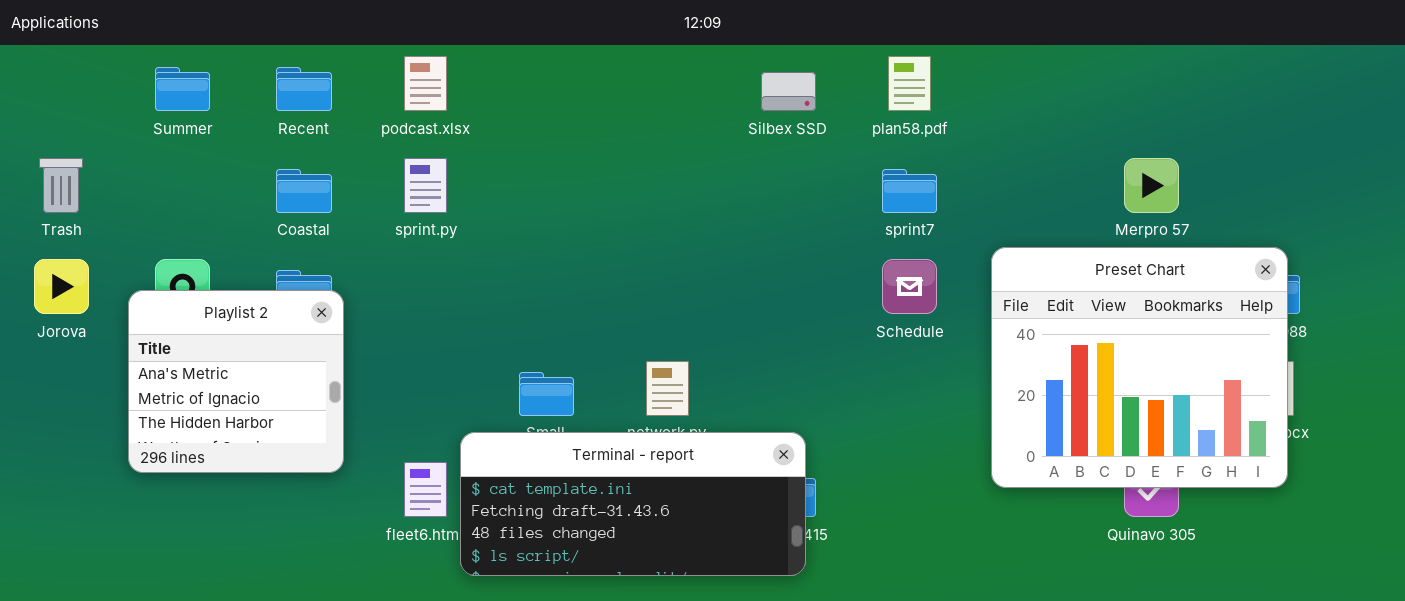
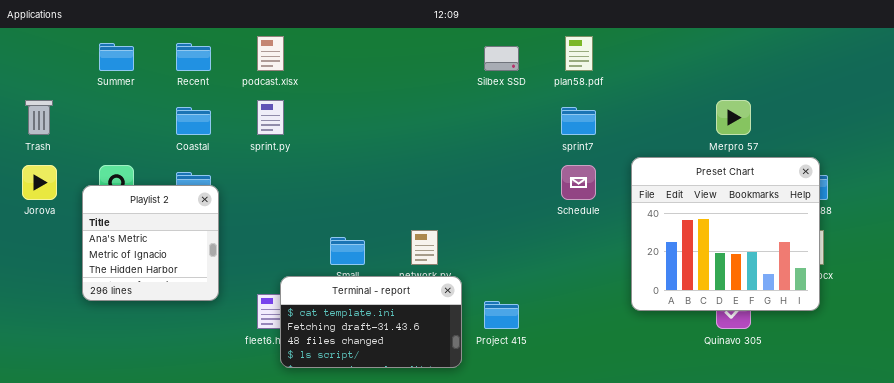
Terminal - report: [460,432,806,576] -> [280,276,462,368], moved, resized

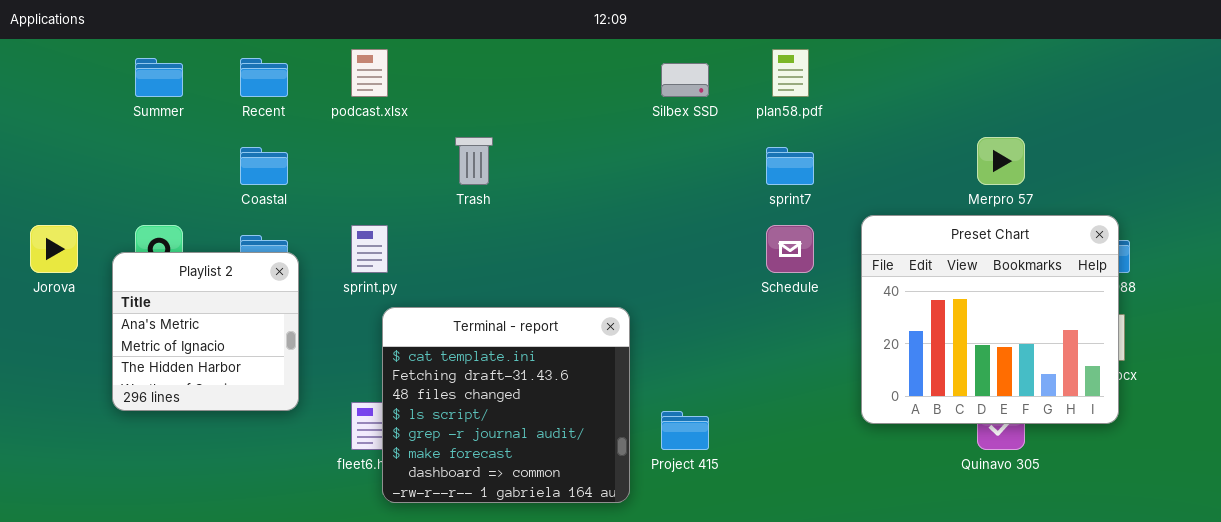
Trash: [25,100,53,135] -> [455,137,493,185], moved
sprint.py: [257,100,284,135] -> [351,225,388,273], moved
Terminal - report: [280,276,462,368] -> [382,307,630,503], resized

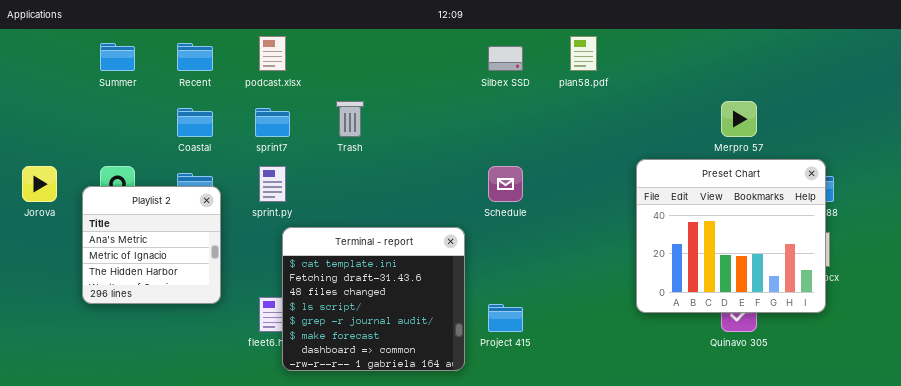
sprint7: [766,147,814,185] -> [255,108,290,137], moved
Schedule: [766,225,814,273] -> [488,166,523,202], moved

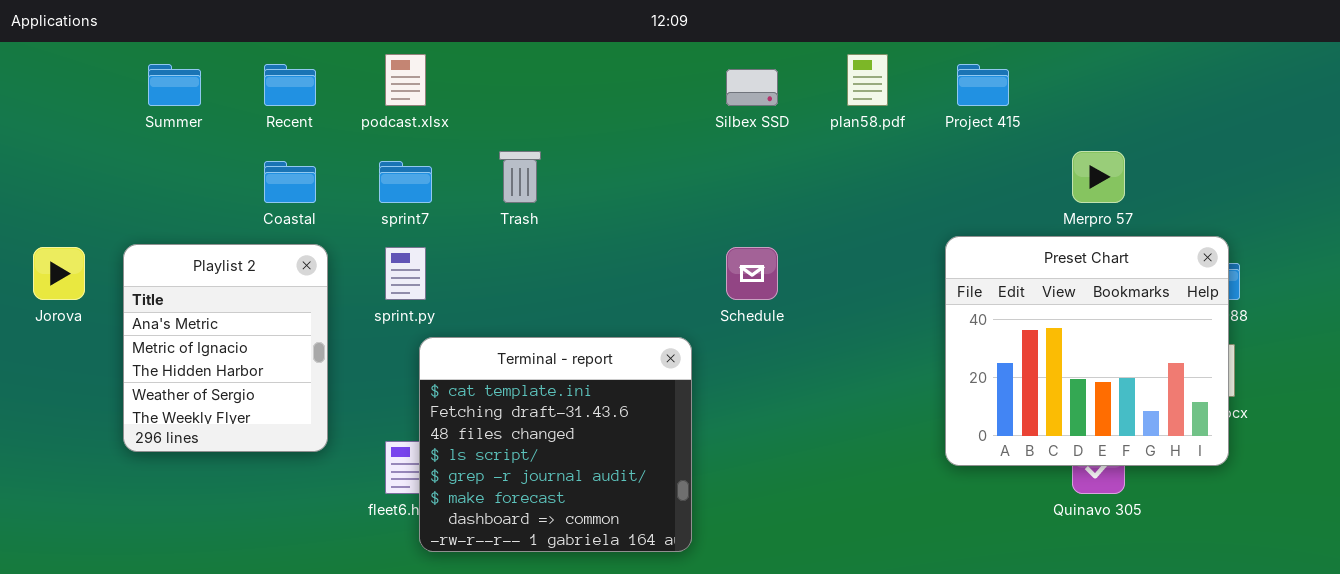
Playlist 2: [82,186,221,304] -> [123,244,328,452], resized
Project 415: [488,304,523,332] -> [957,64,1009,106], moved

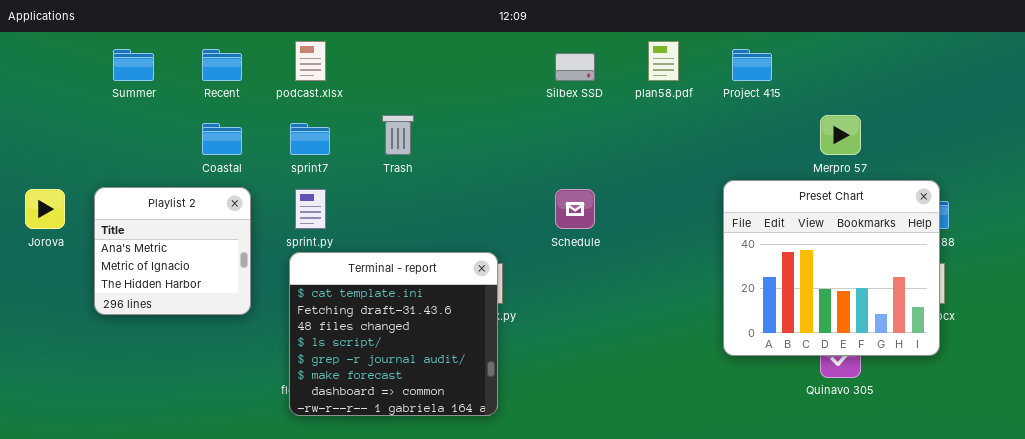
Playlist 2: [123,244,328,452] -> [94,187,251,315], resized
Terminal - report: [419,337,692,552] -> [289,252,498,416], moved

